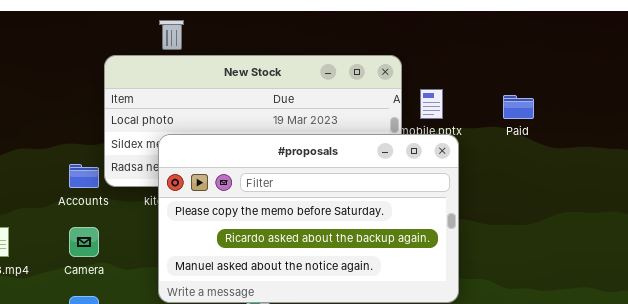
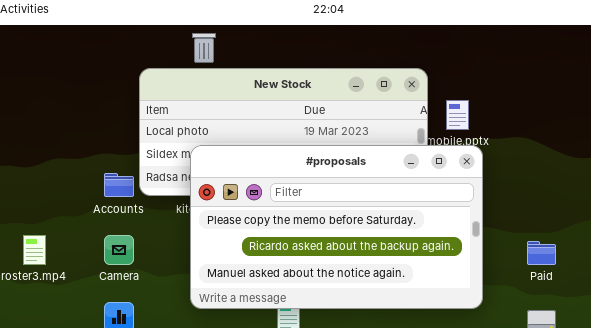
Paid: [503,95,534,119] -> [527,241,556,265], moved

